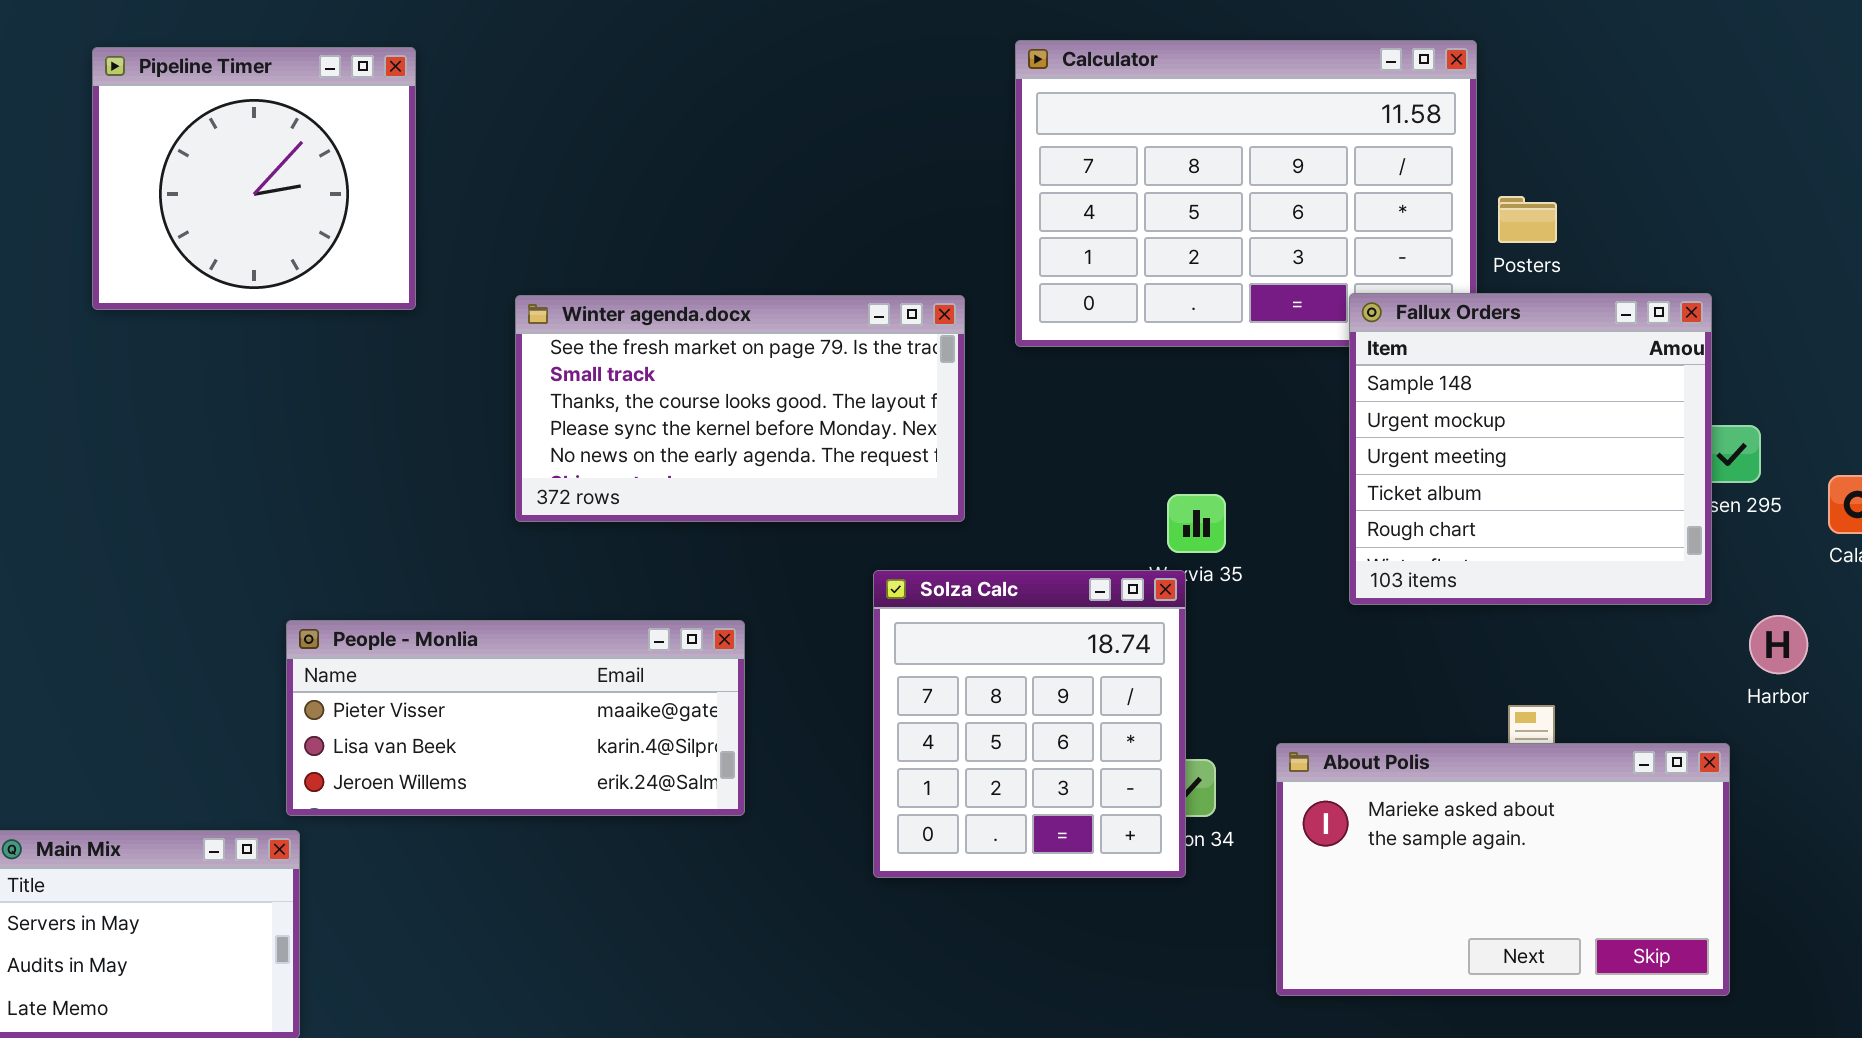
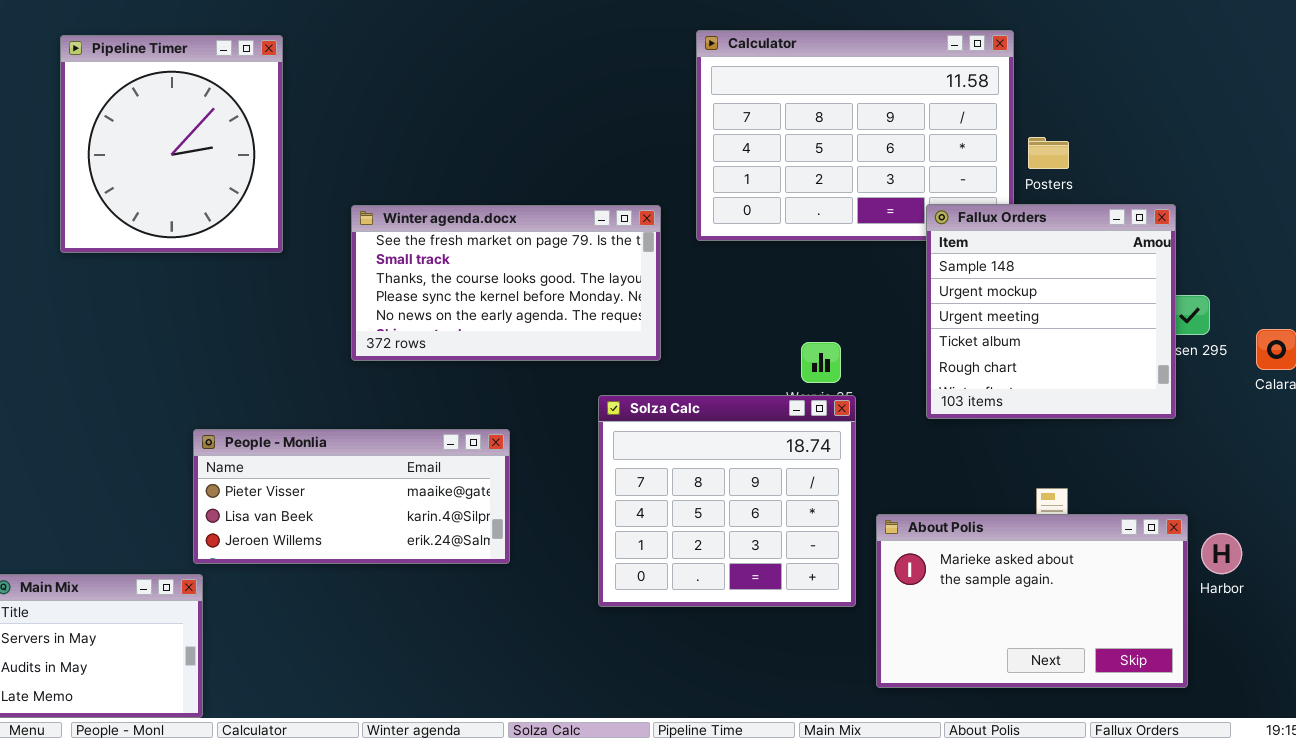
Pipeline Timer: [92,47,416,310] -> [60,35,283,253], resized
Solza Calc: [873,570,1186,878] -> [598,395,856,607], resized
Harbor: [1749,615,1808,674] -> [1201,533,1242,574], moved

